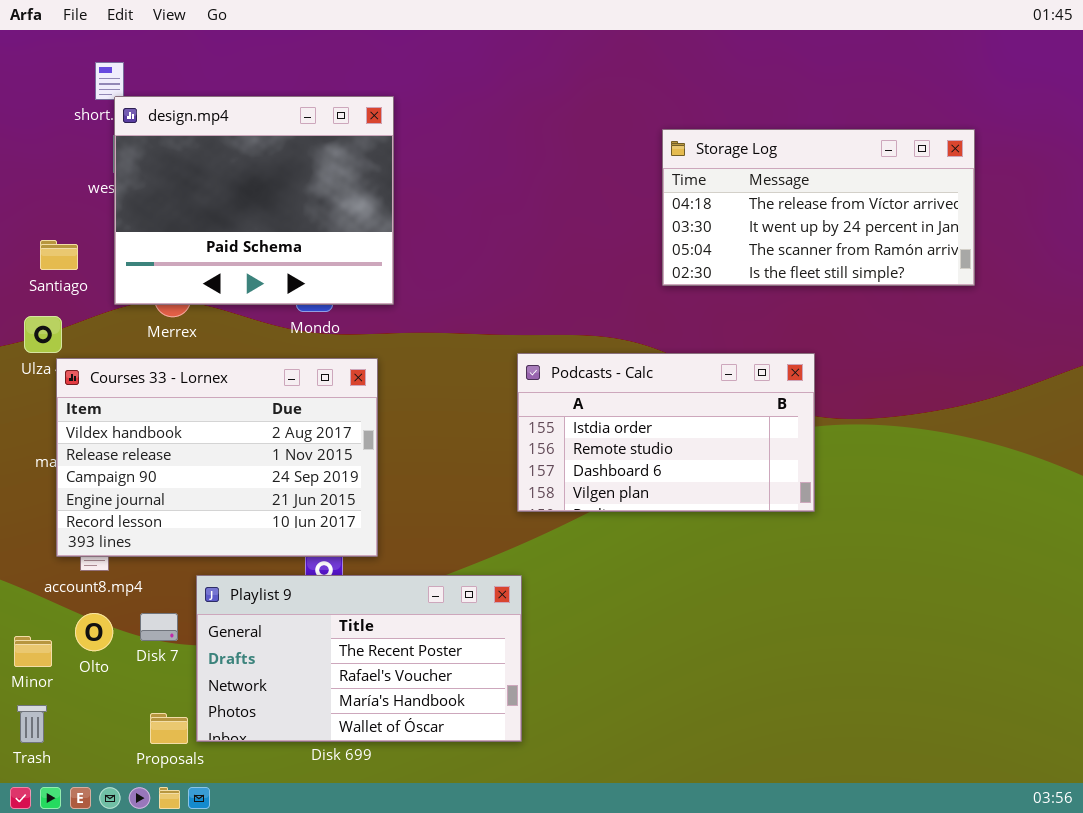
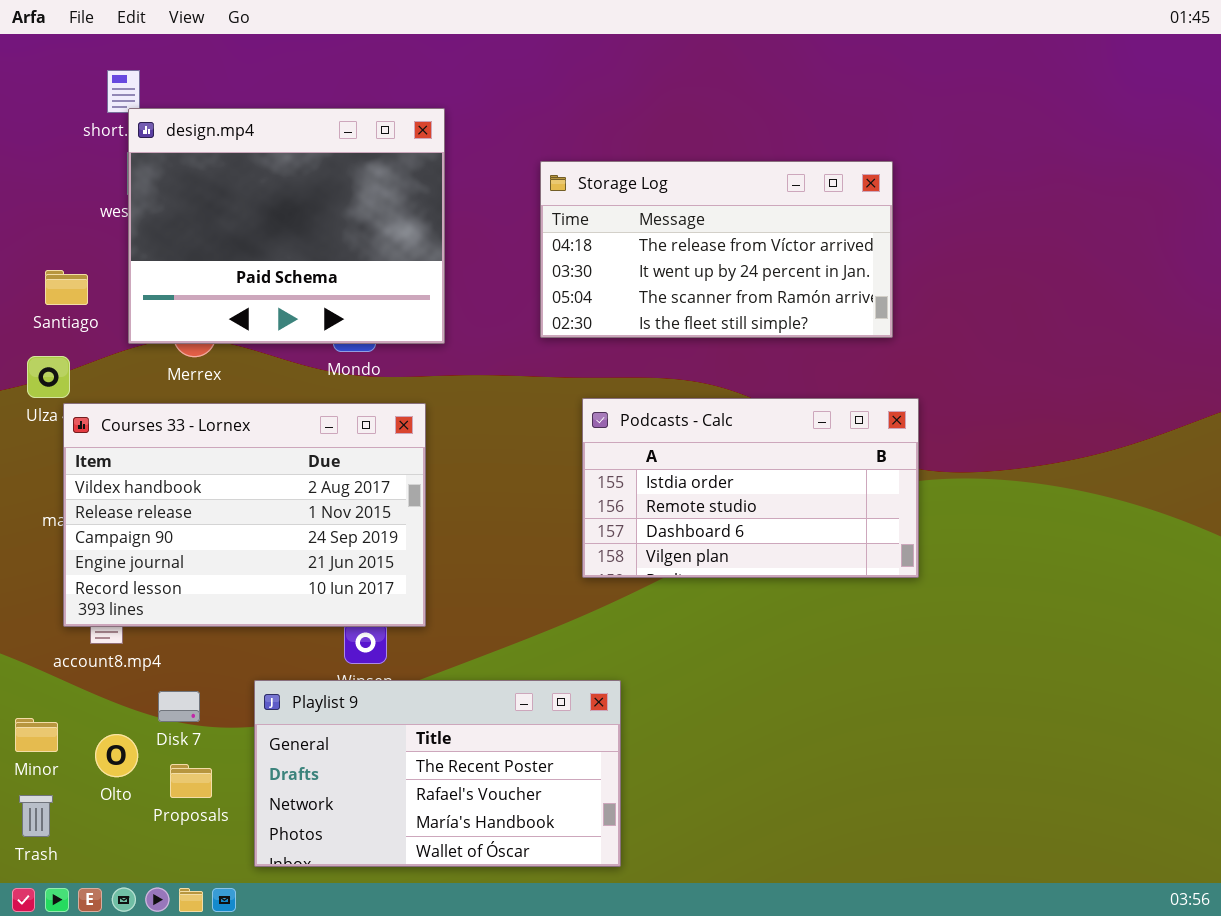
Storage Log: [662,129,975,286] -> [540,161,893,338], moved
Playlist 9: [196,575,522,742] -> [254,680,621,867], moved
Olto: [75,613,113,651] -> [95,734,138,777], moved
Proposals: [150,713,188,744] -> [170,764,212,798], moved

